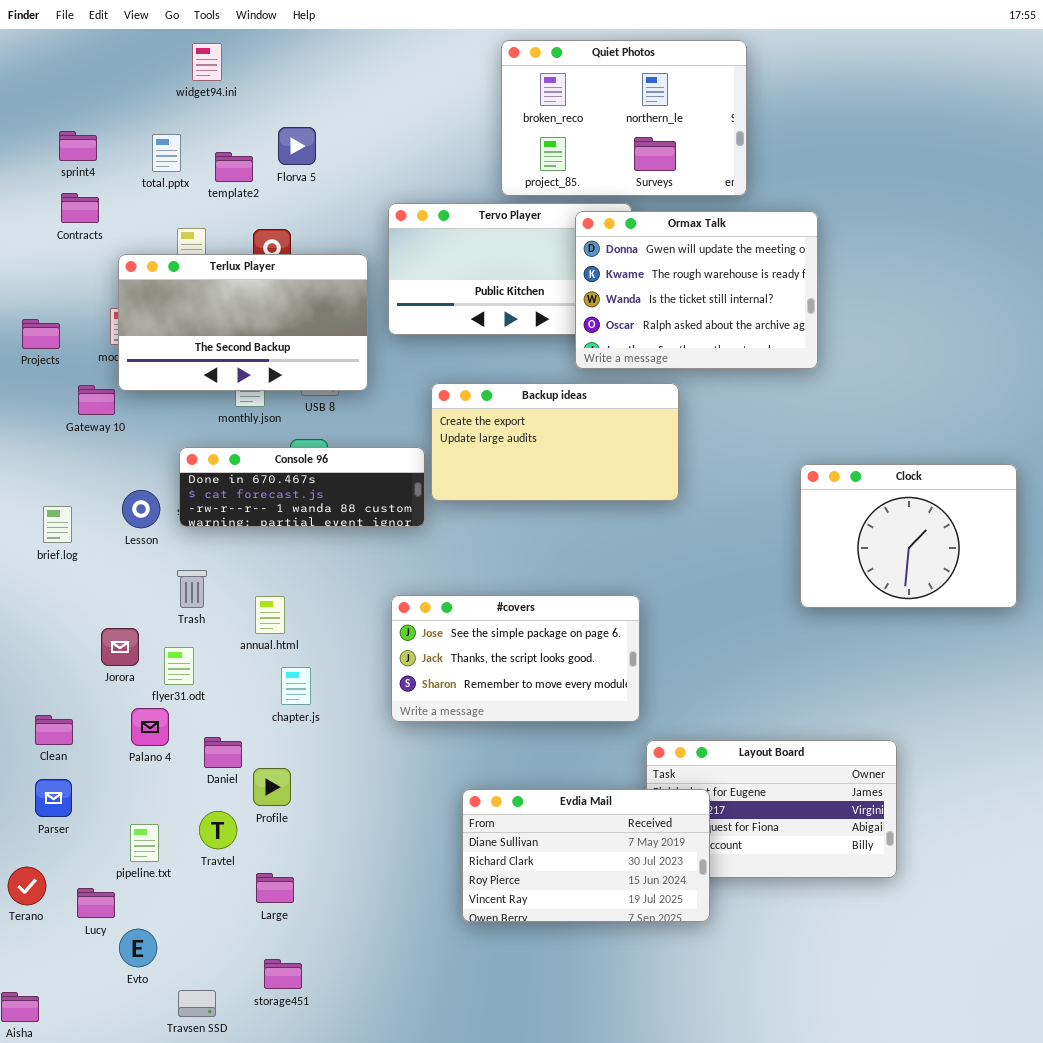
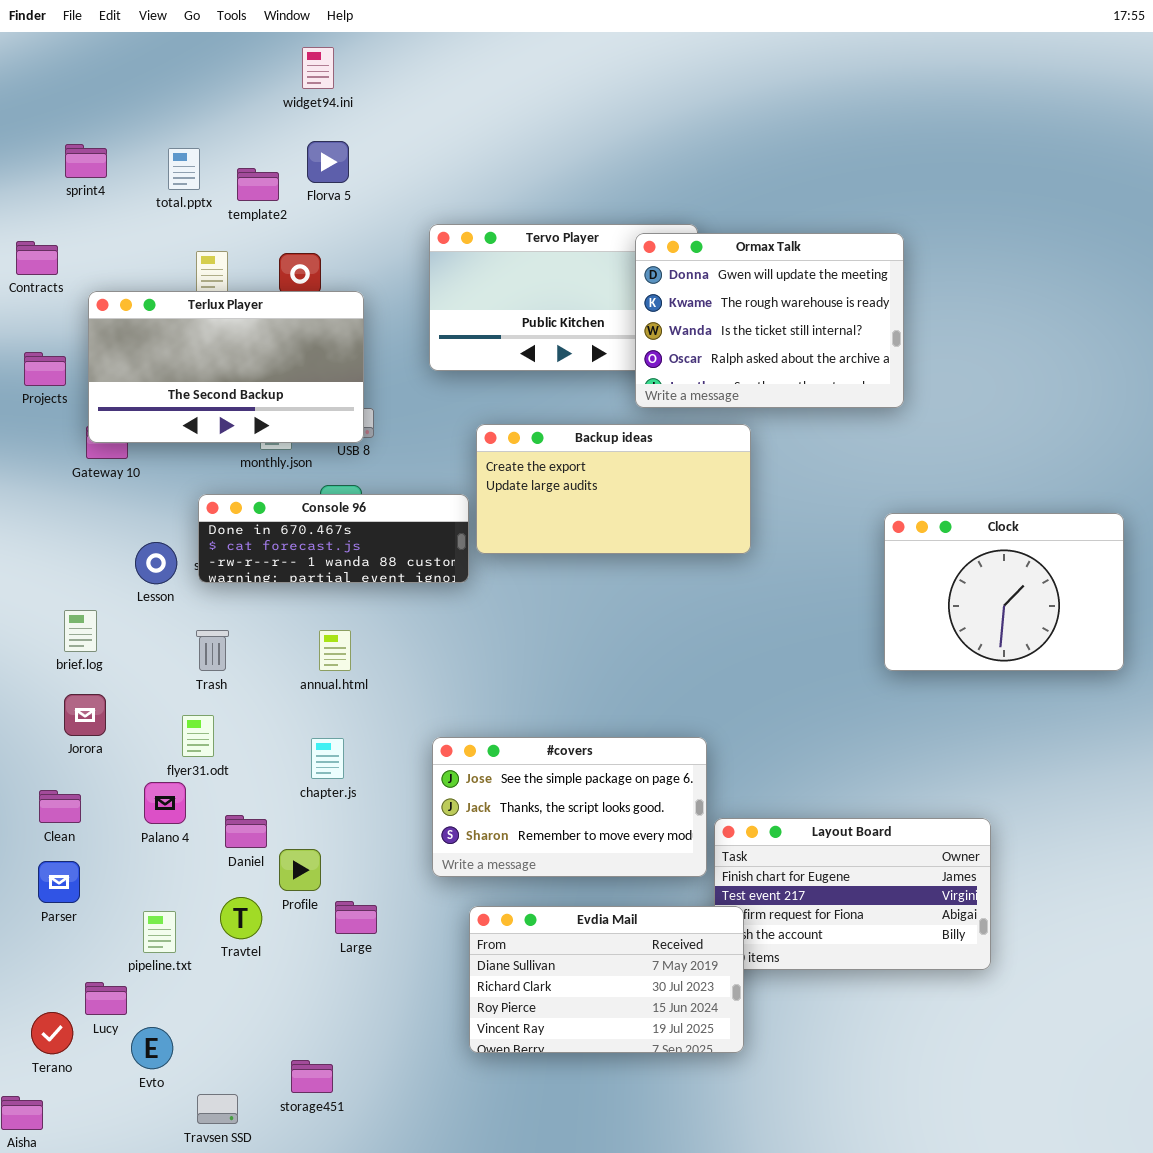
Quiet Photos: [501,40,747,196] -> none, closed
widget94.ini: [192,43,222,81] -> [302,47,334,89], moved
Contracts: [61,193,99,223] -> [16,241,58,275], moved
Terlux Player: [118,254,368,391] -> [88,291,364,443], moved
brief.log: [43,506,72,543] -> [64,610,97,652], moved
#covers: [391,595,640,722] -> [432,737,707,877], moved
annual.html: [255,596,285,634] -> [319,630,351,671], moved
Jorora: [101,628,139,666] -> [64,694,106,736], moved
Evdia Mail: [462,789,710,922] -> [469,906,744,1053], moved
Terano: [8,867,46,905] -> [31,1012,73,1054], moved
Large: [256,873,294,903] -> [335,901,377,934], moved

